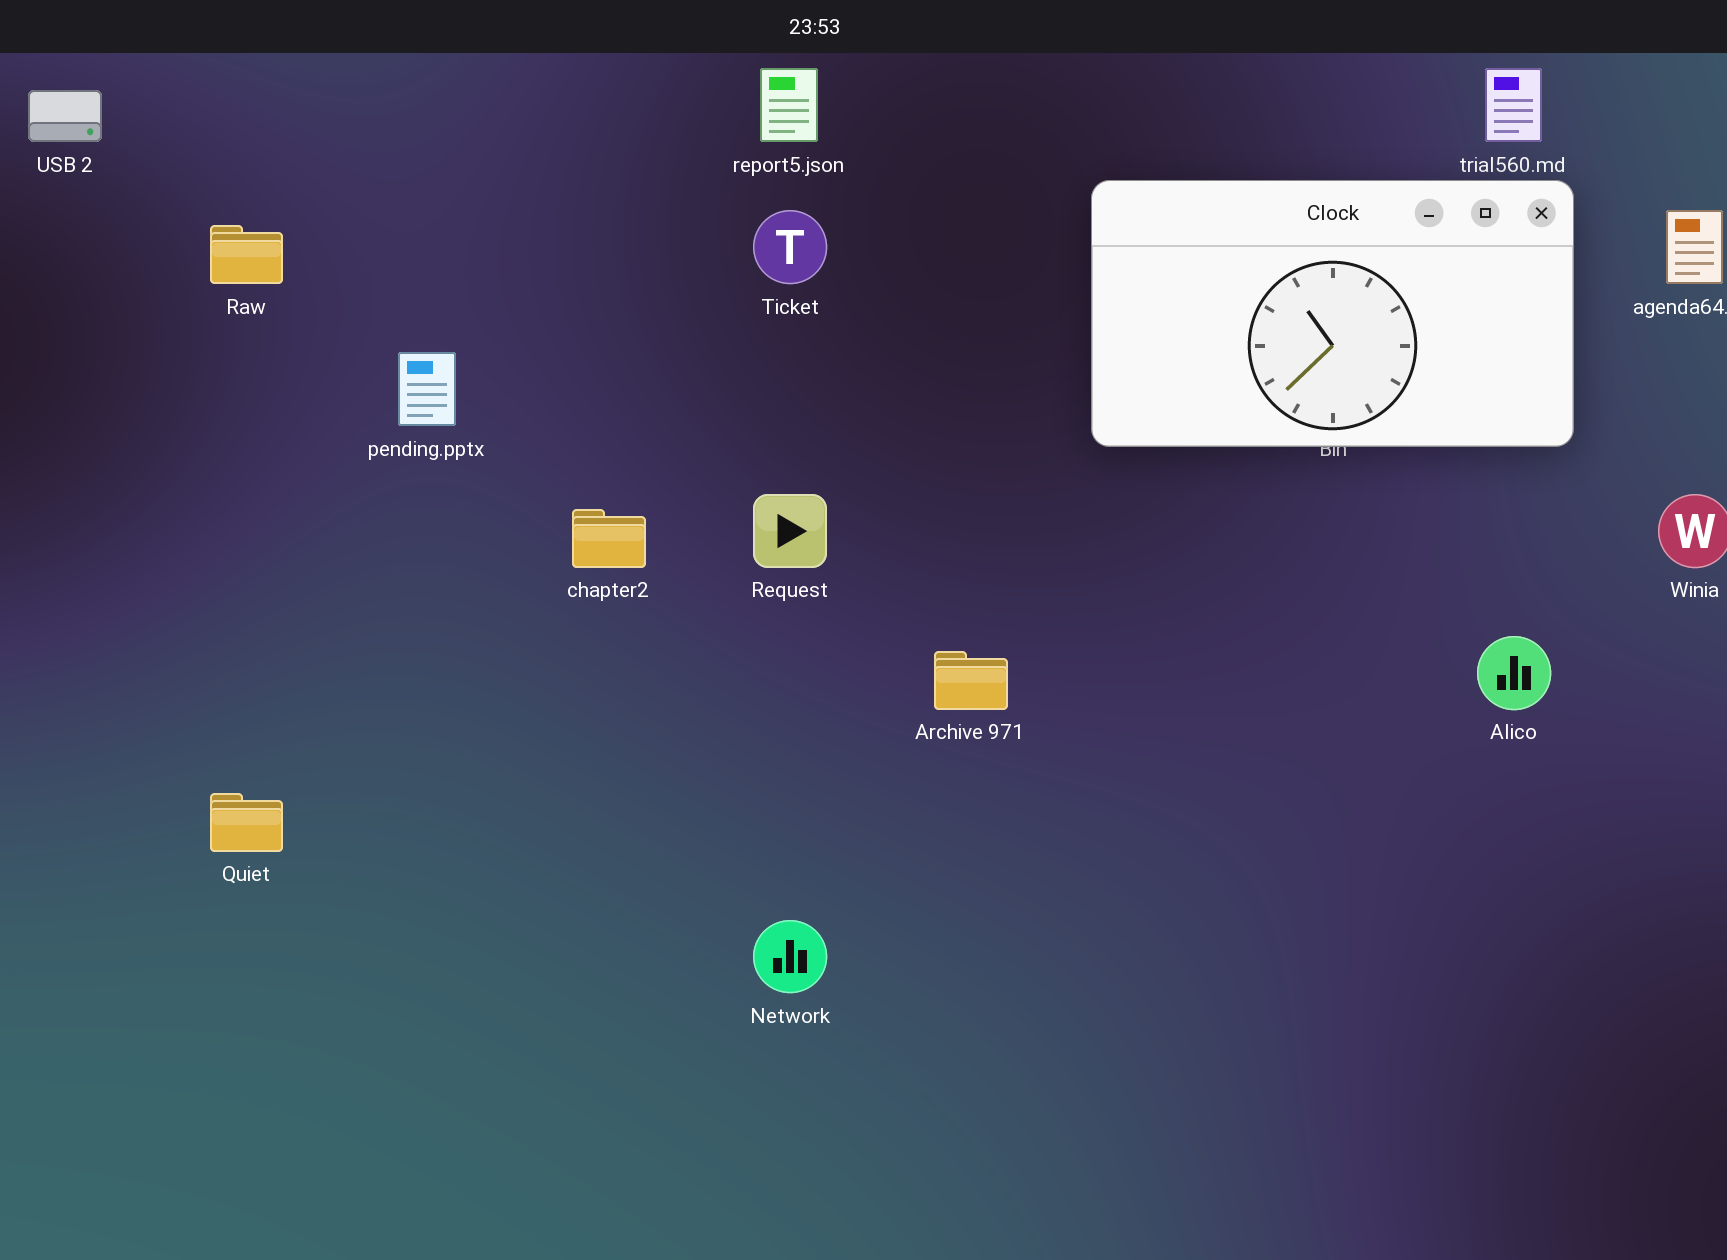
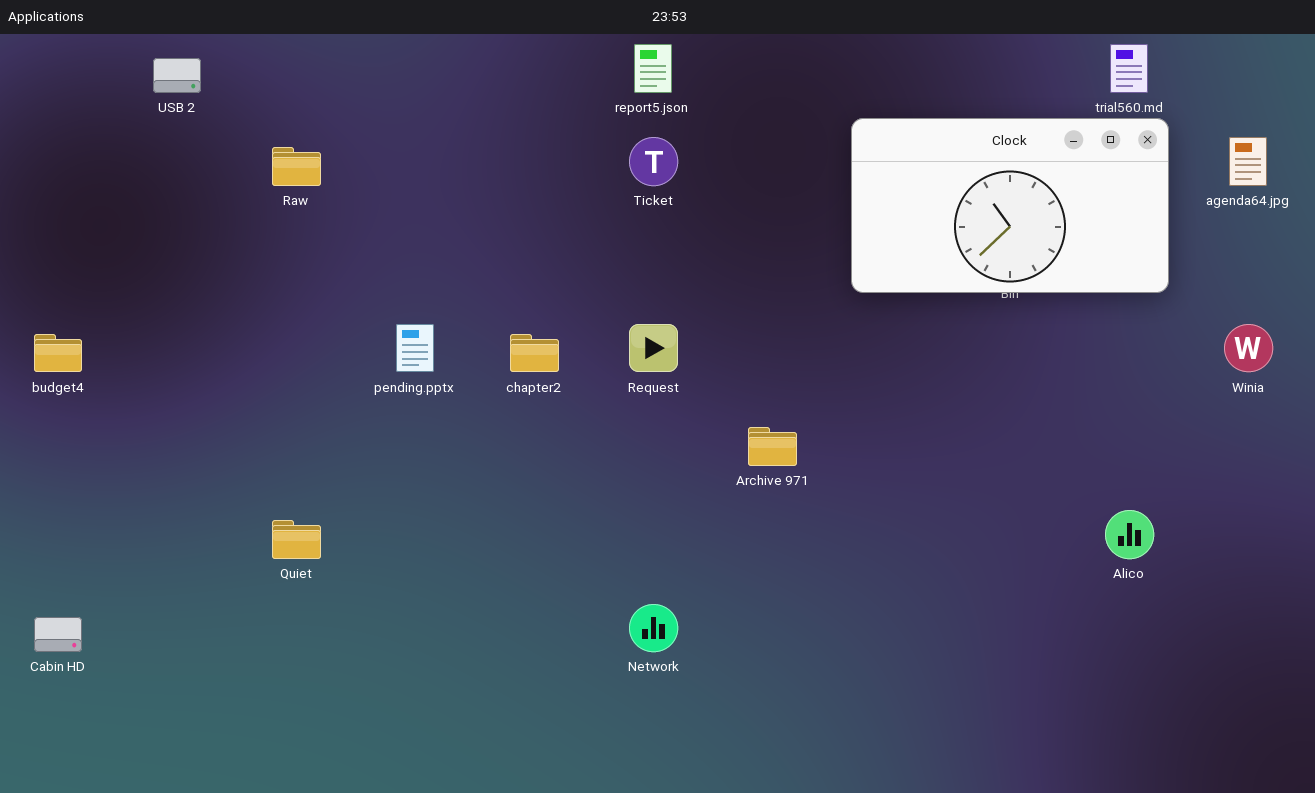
pending.pptx: [398,352,456,426] -> [396,324,434,372], moved
Alico: [1477,636,1551,710] -> [1105,510,1154,559], moved

